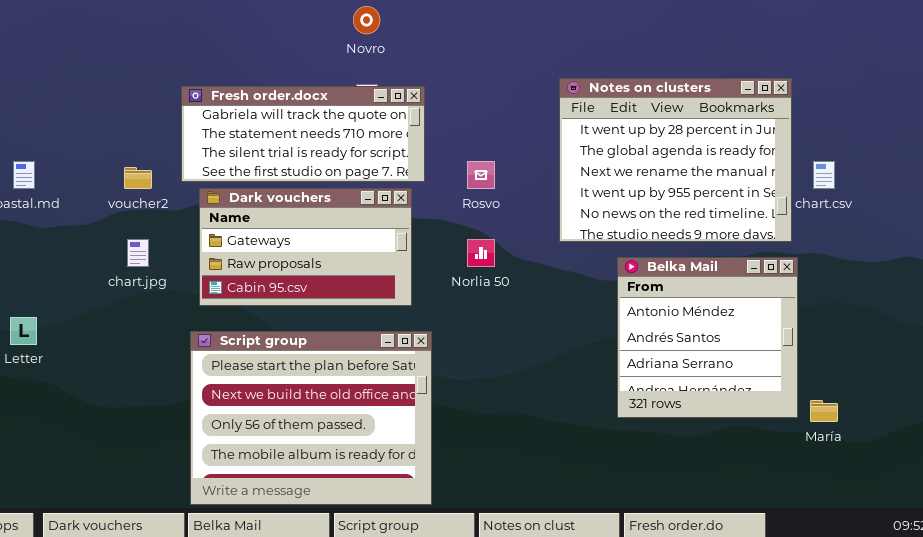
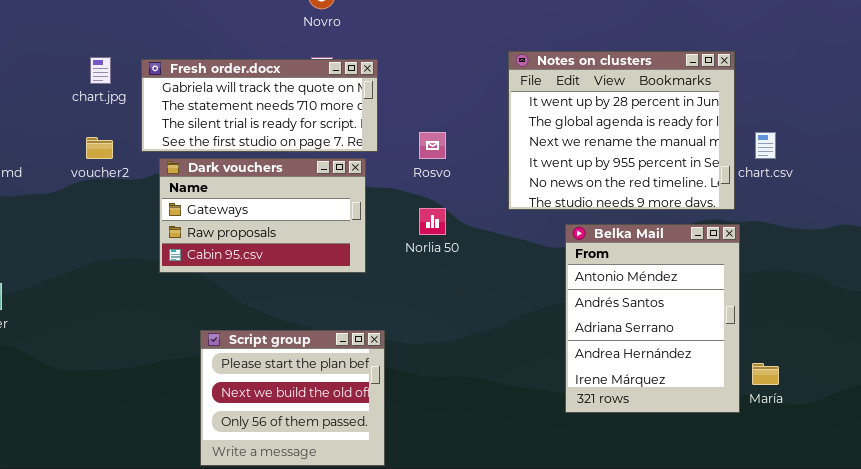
chart.jpg: [127,239,149,267] -> [90,57,111,84], moved
Belka Mail: [617,257,798,418] -> [565,224,740,413], resized
Script group: [190,331,432,505] -> [200,330,385,466], resized

